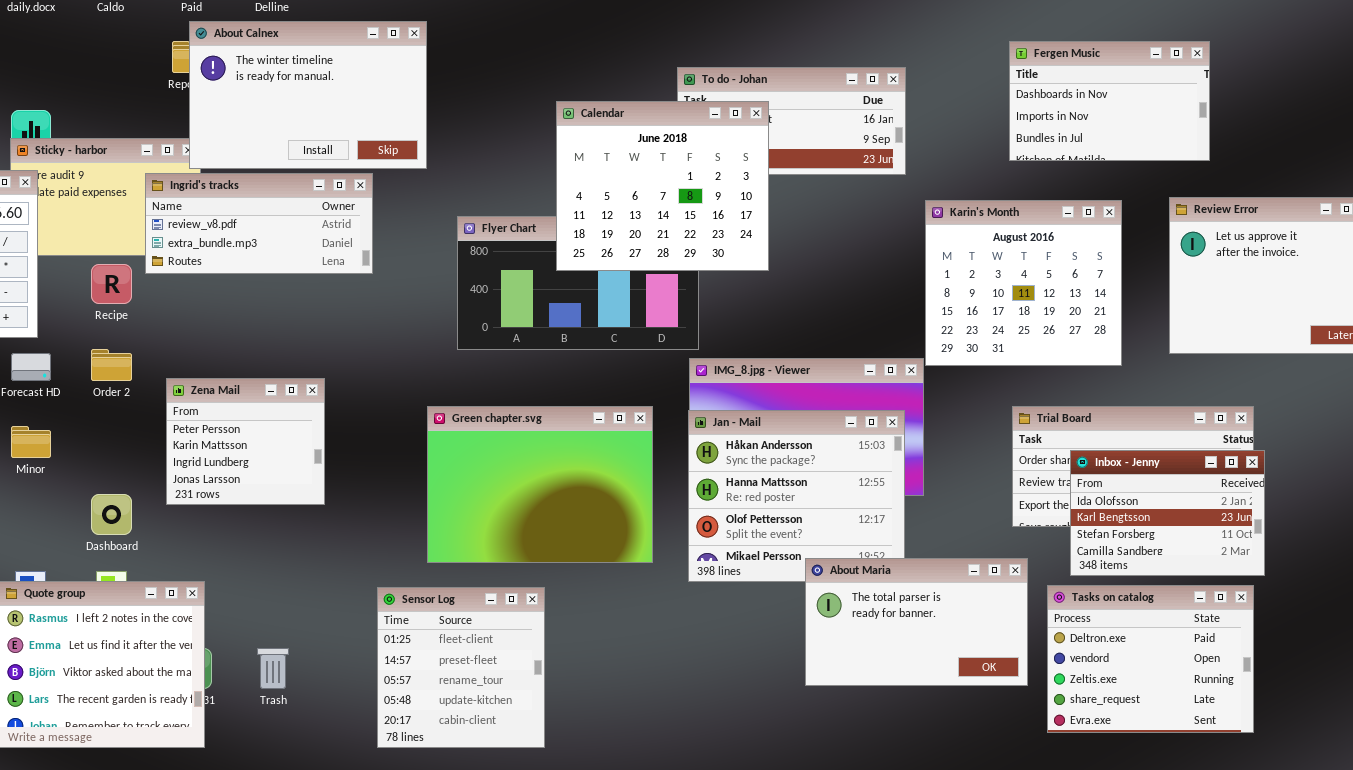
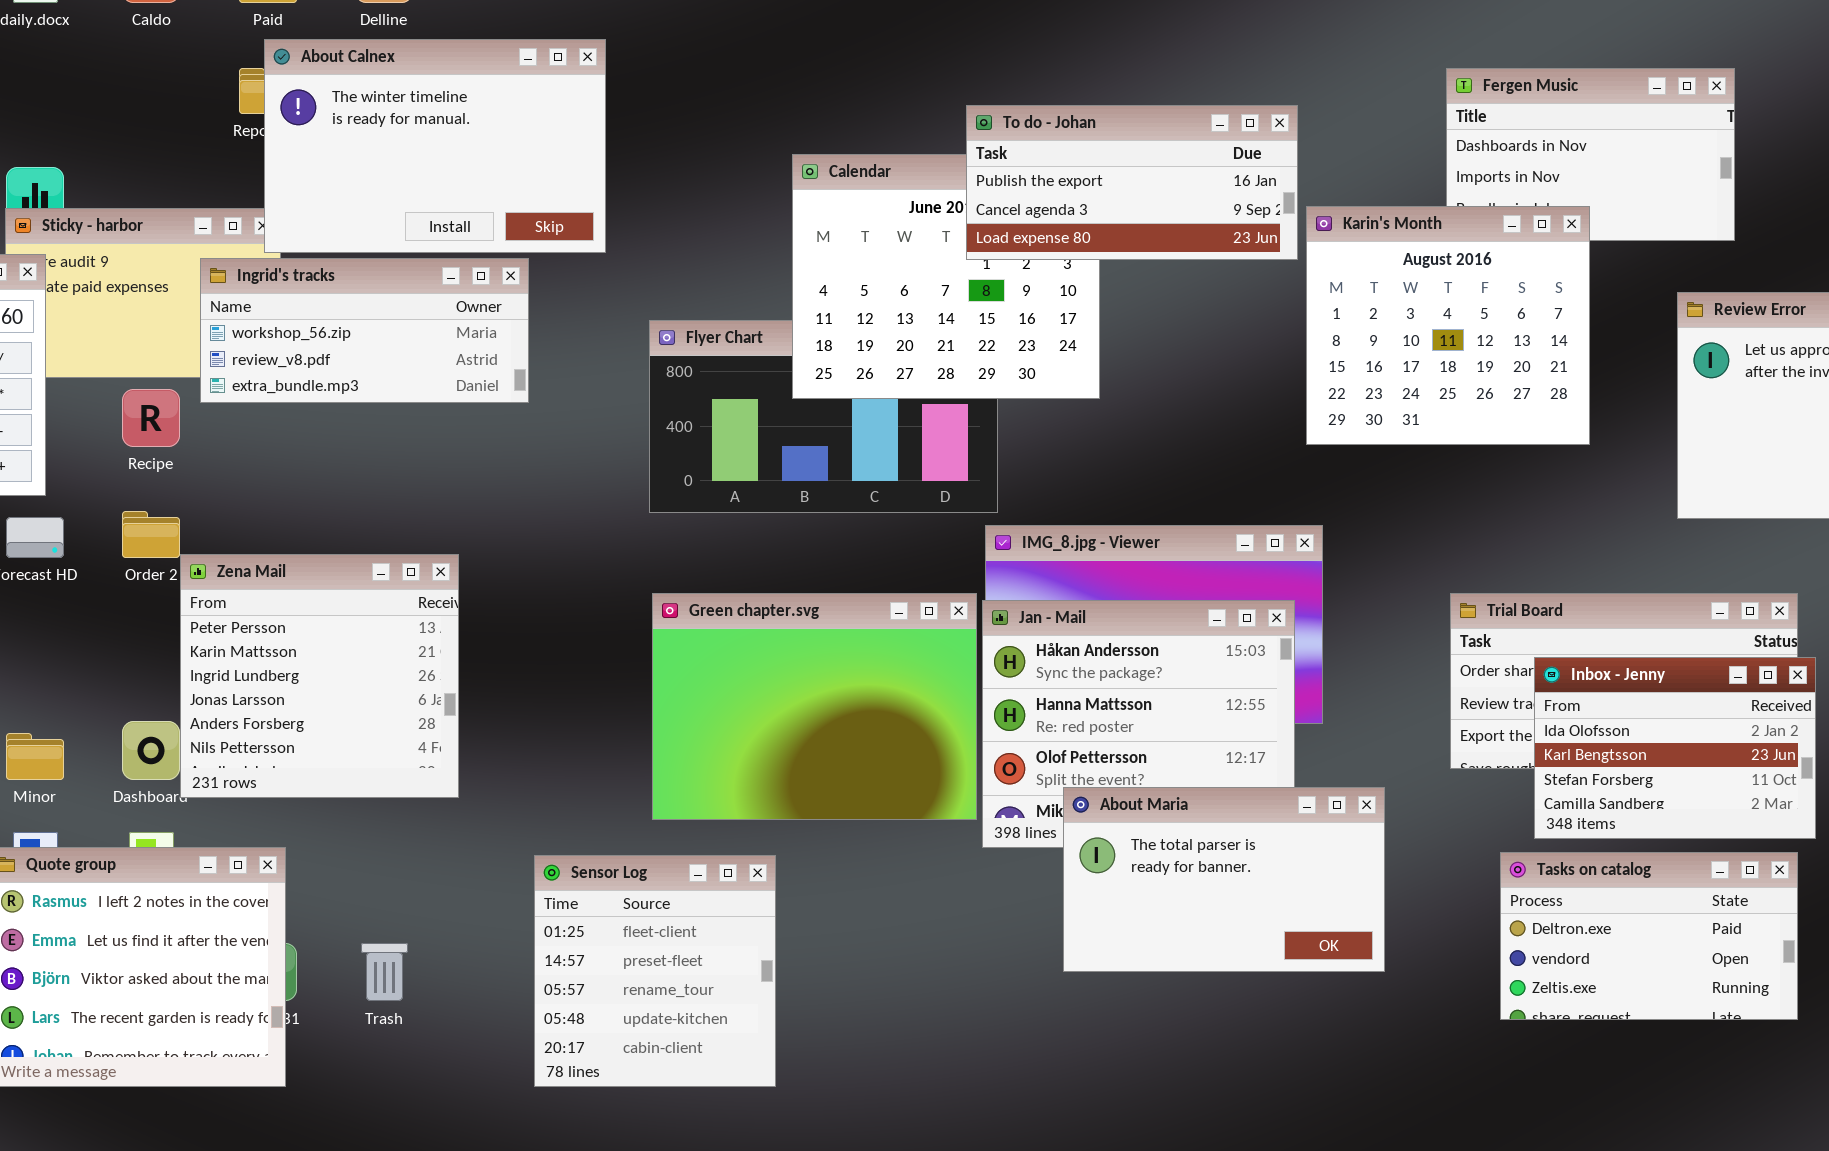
To do - Johan: [677,67,906,175] -> [966,105,1298,260], raised
Ingrid's tracks: [145,173,373,274] -> [200,258,529,403], scrolled up 1 row
Karin's Month: [925,200,1122,366] -> [1306,206,1590,445], moved
Zena Mail: [166,378,325,505] -> [180,554,459,798], resized
Green chapter.svg: [427,406,653,563] -> [652,593,977,820], moved
Minor: [11,426,51,458] -> [6,733,64,780], moved
About Maria: [805,558,1028,686] -> [1063,787,1385,972], moved
Tasks on catalog: [1047,585,1254,733] -> [1500,852,1798,1020], resized

